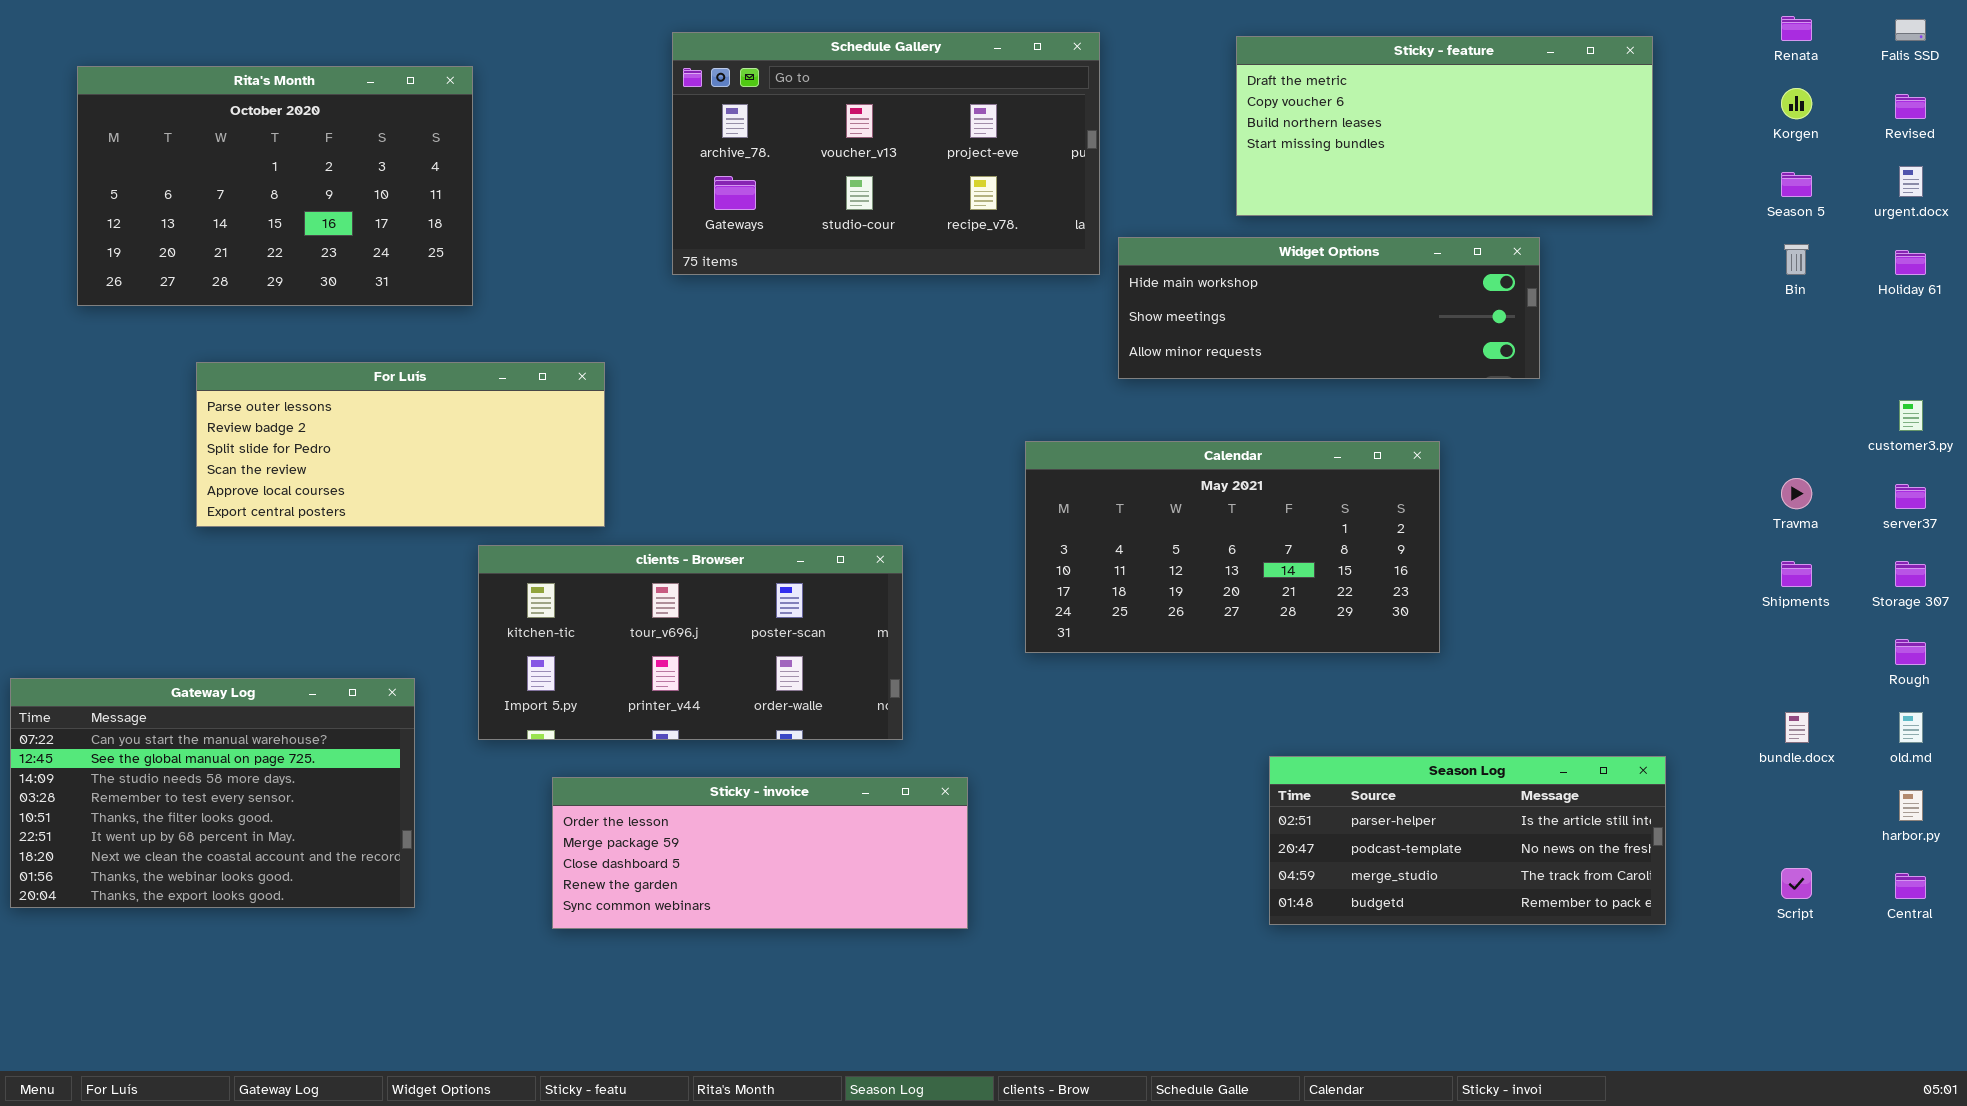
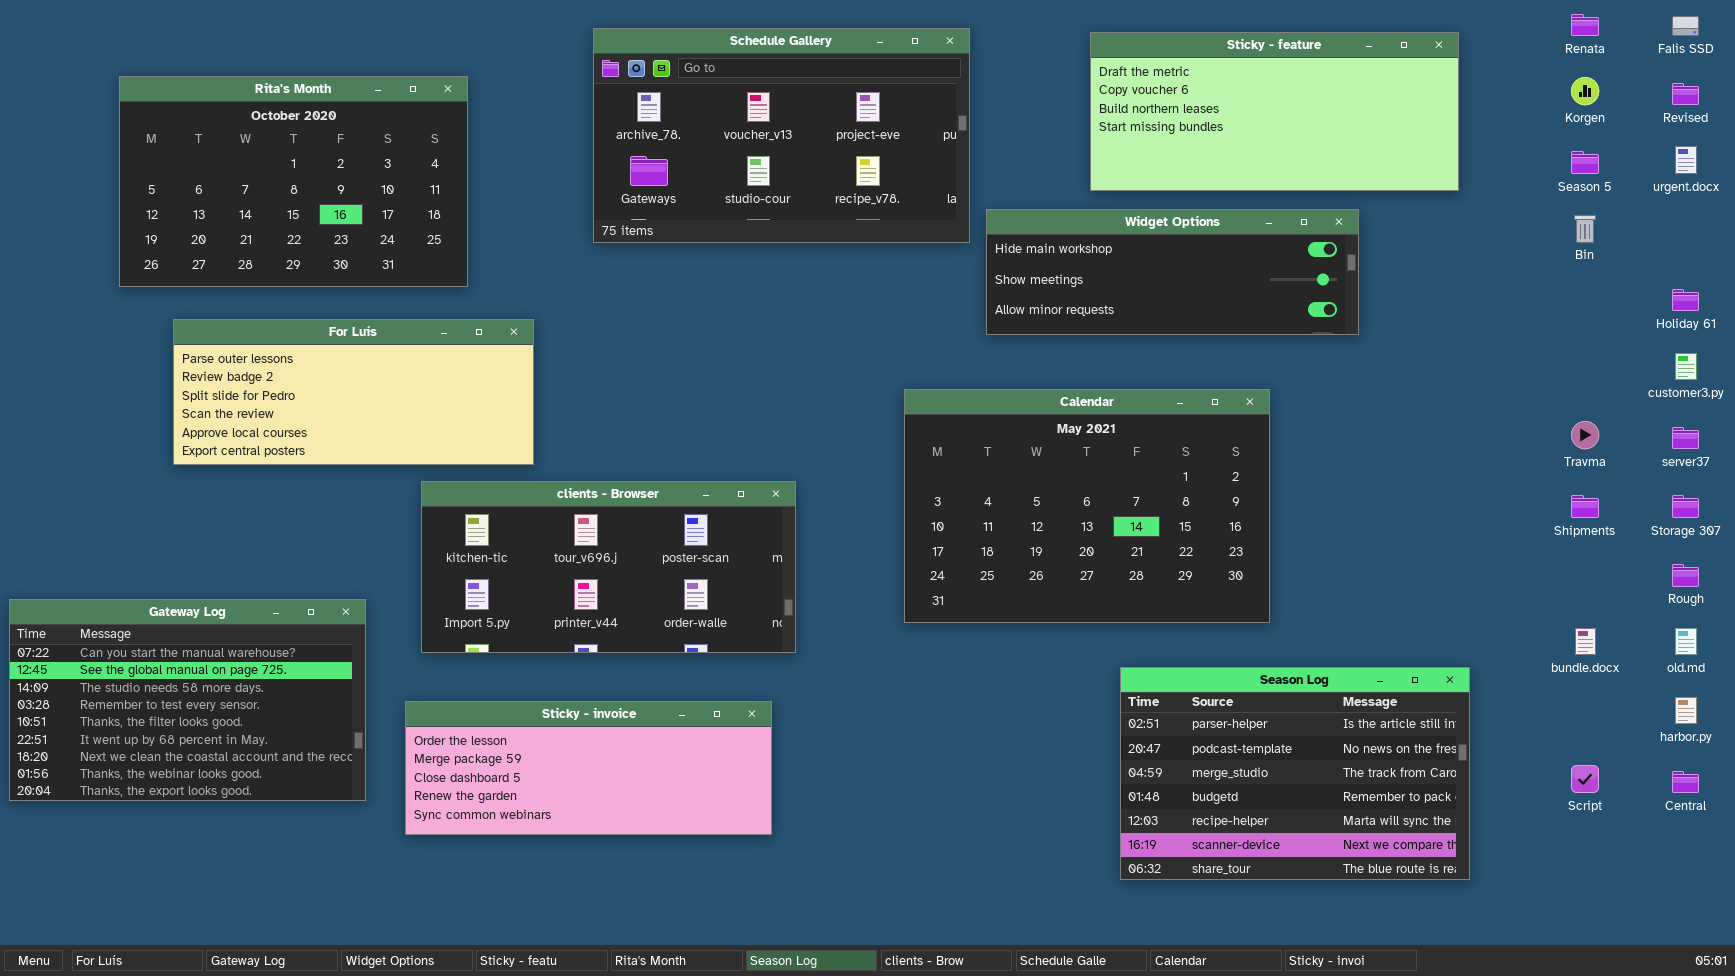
Rita's Month: [77,66,473,306] -> [119,76,468,287], moved
Holiday 61: [1895,250,1926,275] -> [1672,289,1699,311], moved
Calendar: [1025,441,1440,653] -> [904,389,1270,623], resized
Season Log: [1269,756,1666,925] -> [1120,667,1470,880], resized
Sticky - invoice: [552,777,968,929] -> [405,701,772,835], moved

